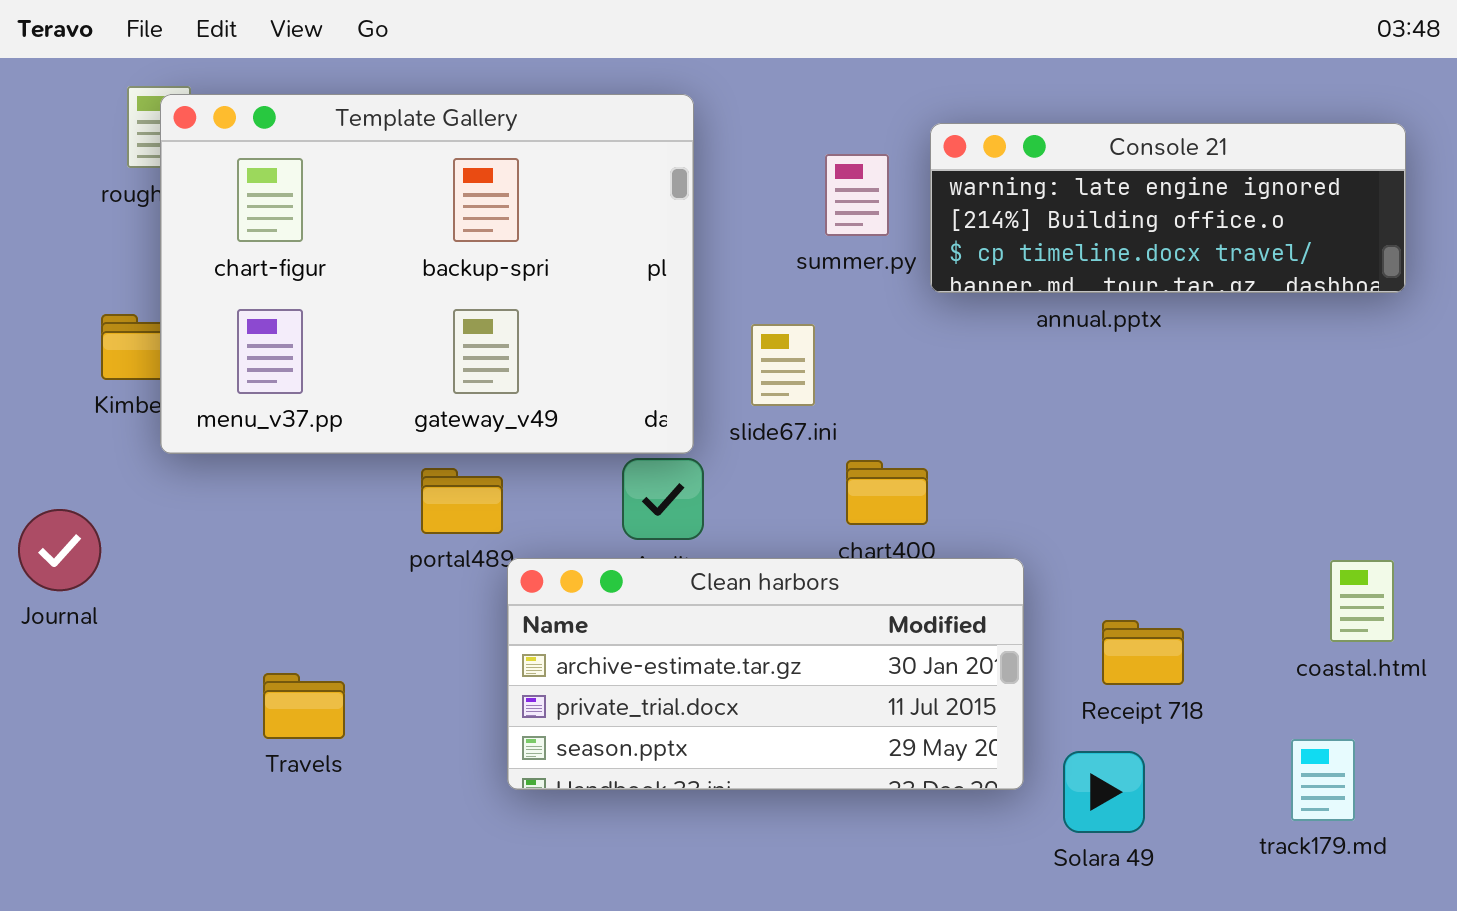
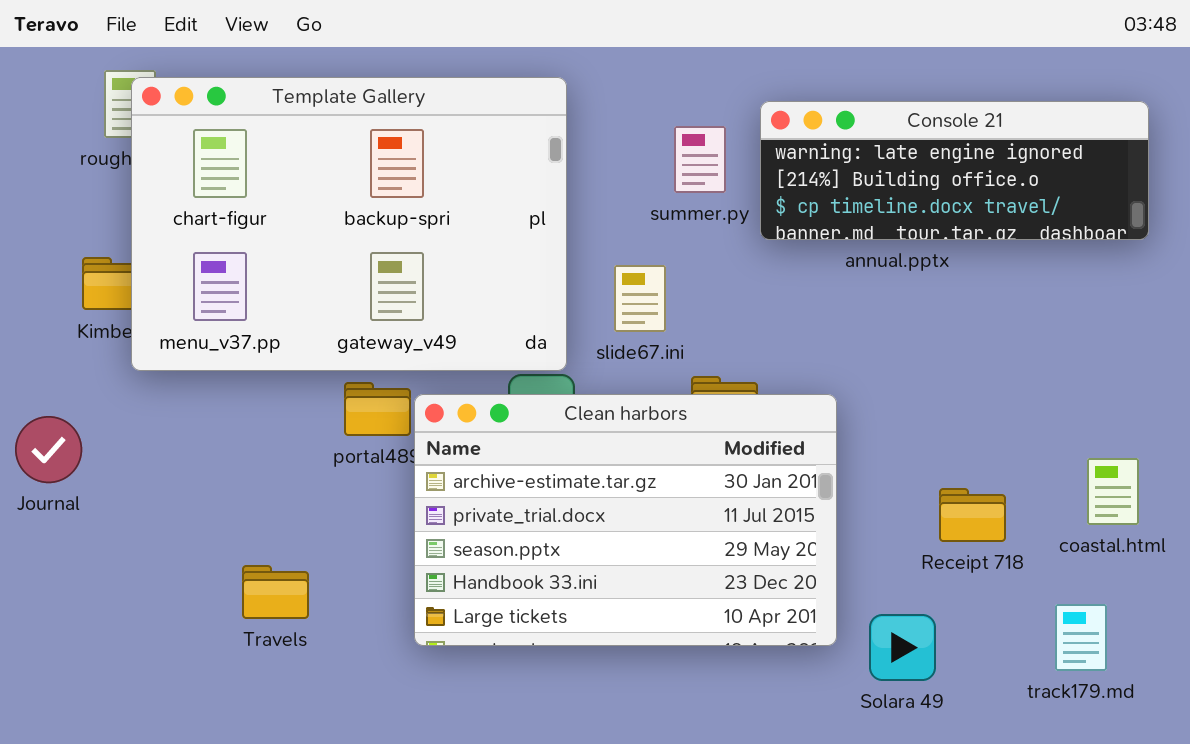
Clean harbors: [507,558,1024,790] -> [414,394,837,646], resized
Receipt 718: [1102,620,1184,685] -> [939,488,1006,542], moved
Travels: [263,673,345,739] -> [242,565,309,619], moved

